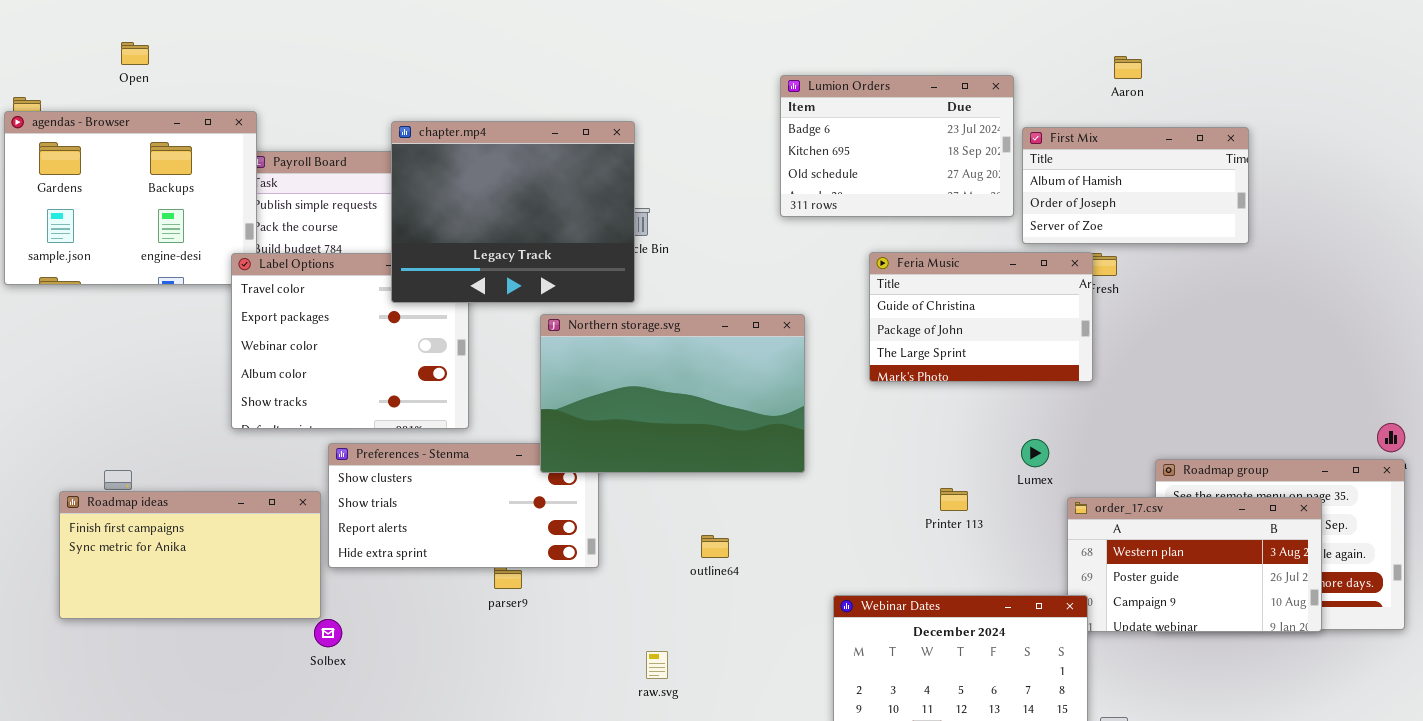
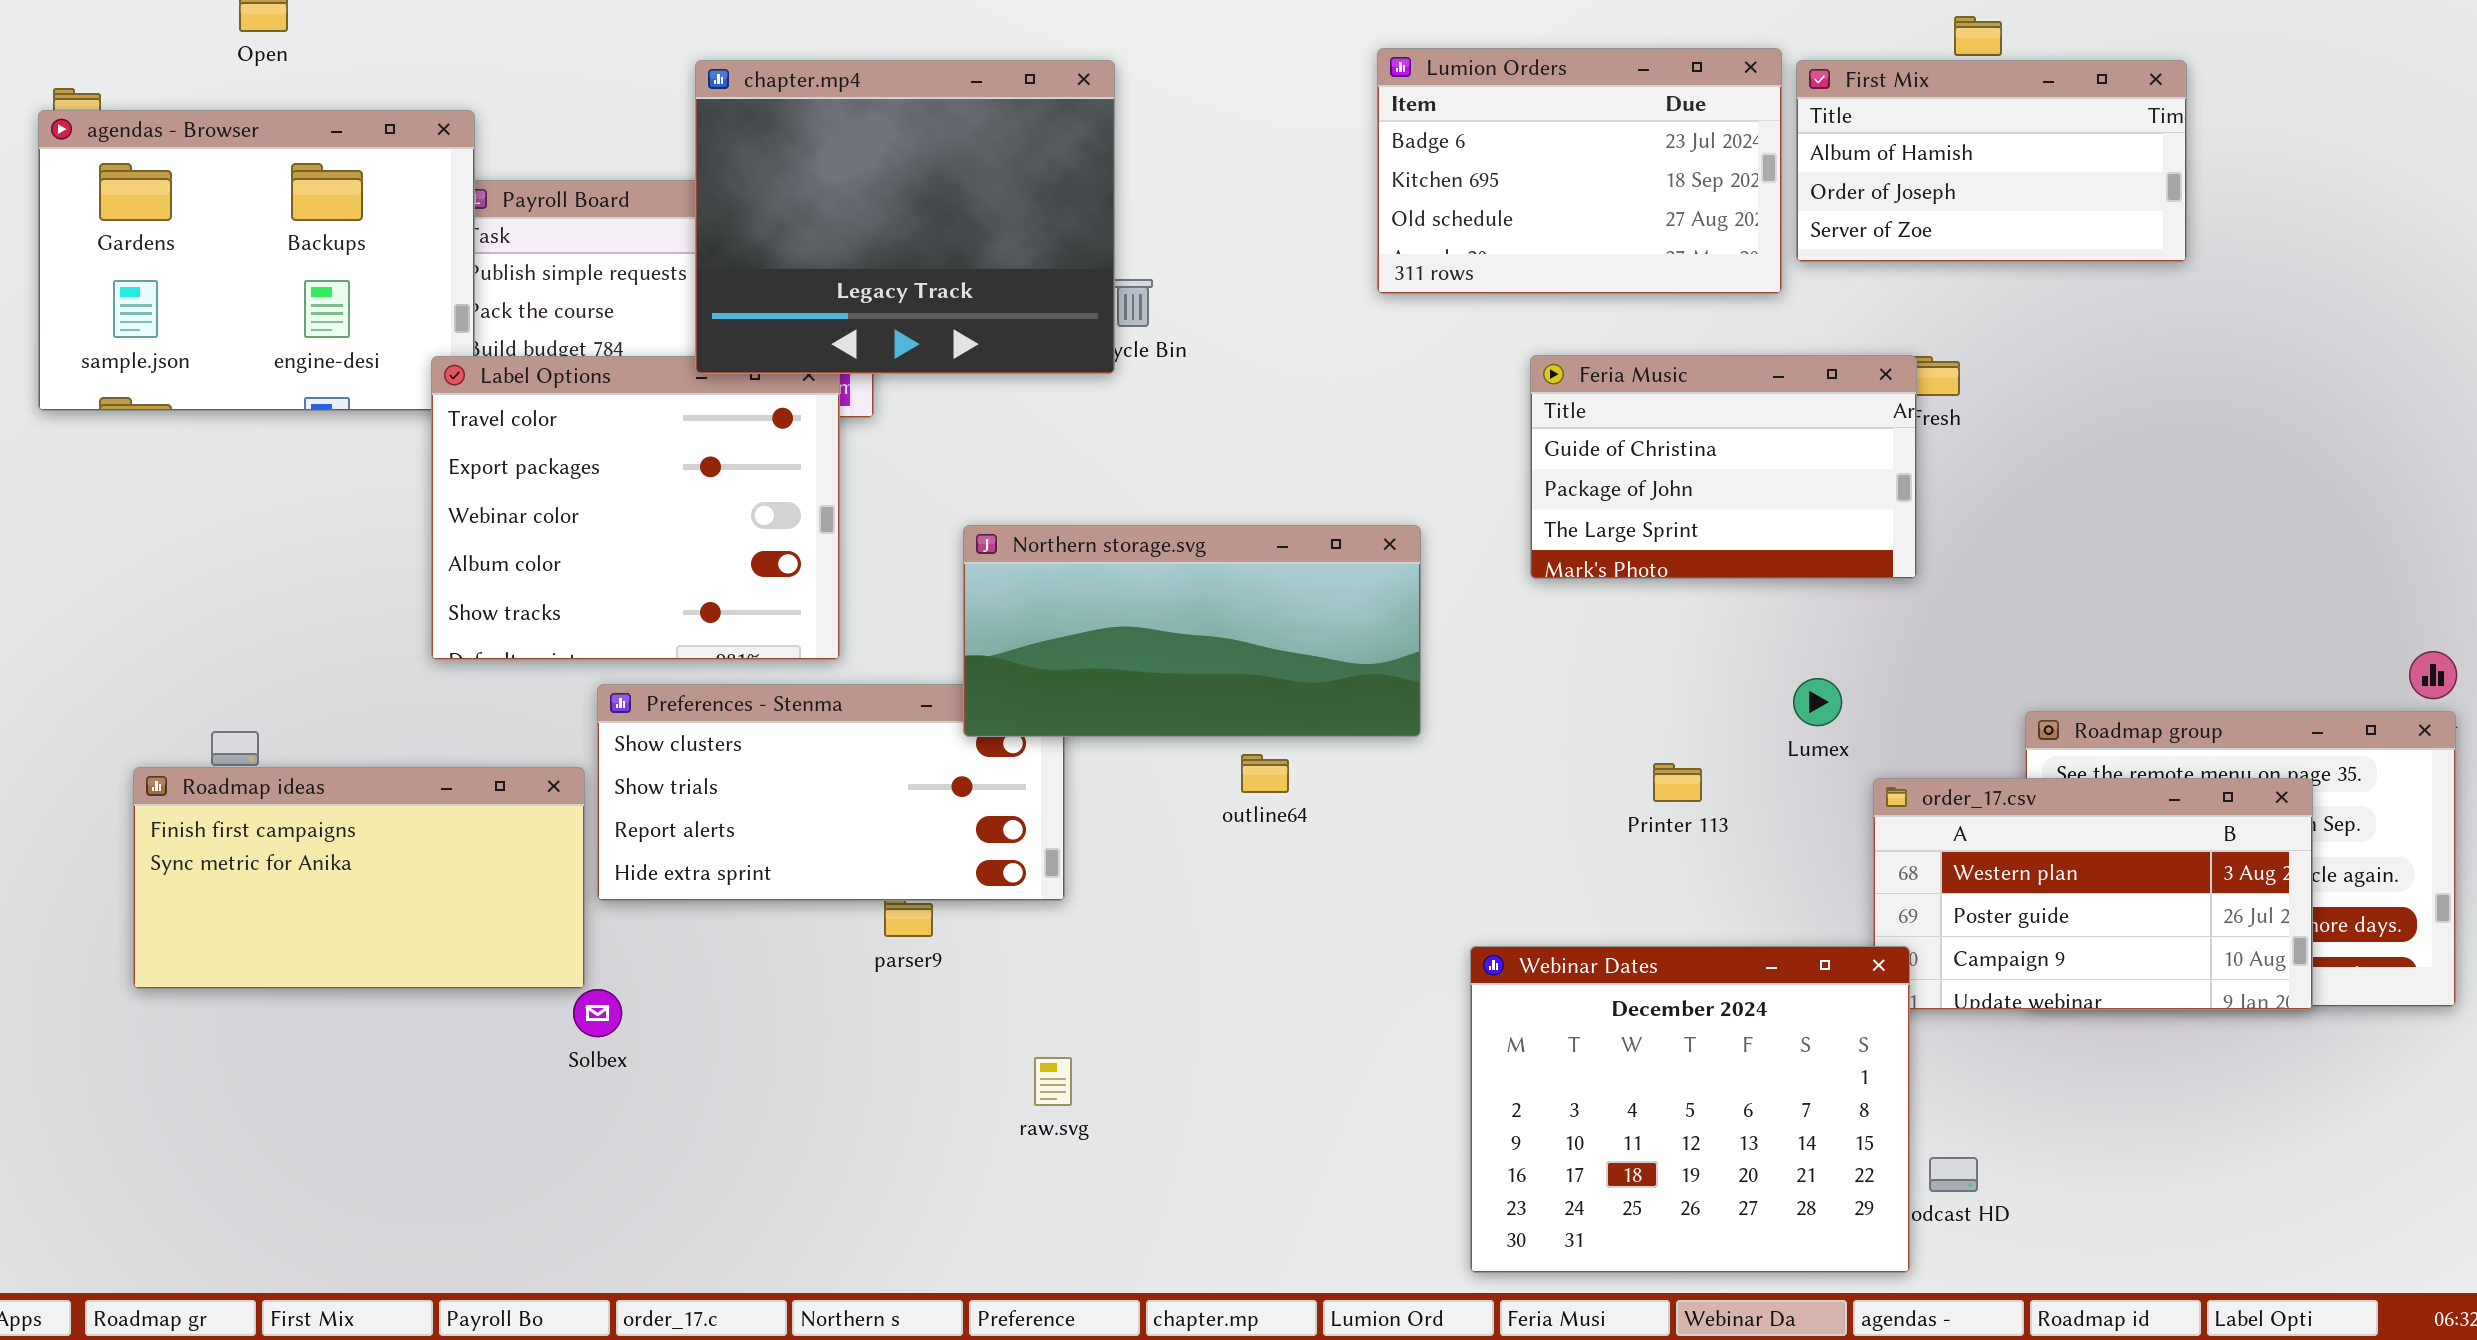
chapter.mp4: [391,121,635,303] -> [695,60,1115,374], moved
First Mix: [1022,127,1249,244] -> [1796,60,2187,262], moved
Northern storage.svg: [540,314,805,473] -> [963,525,1421,737], resized
outline64: [701,535,729,558] -> [1241,754,1289,793], moved
raw.svg: [646,651,668,679] -> [1034,1057,1072,1106], moved

